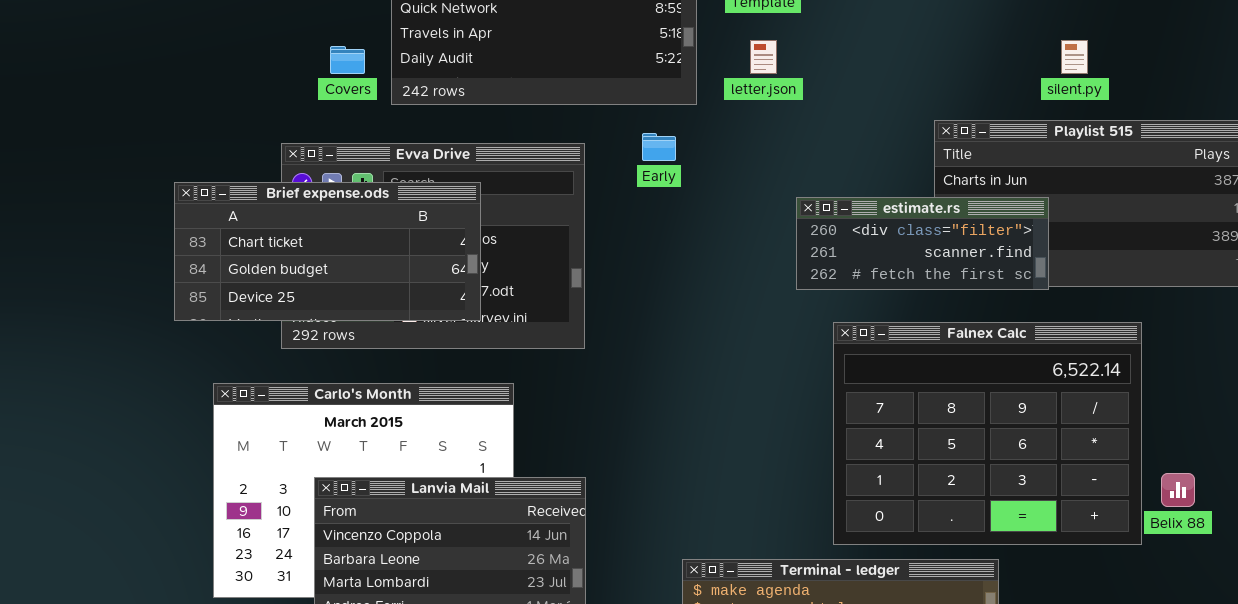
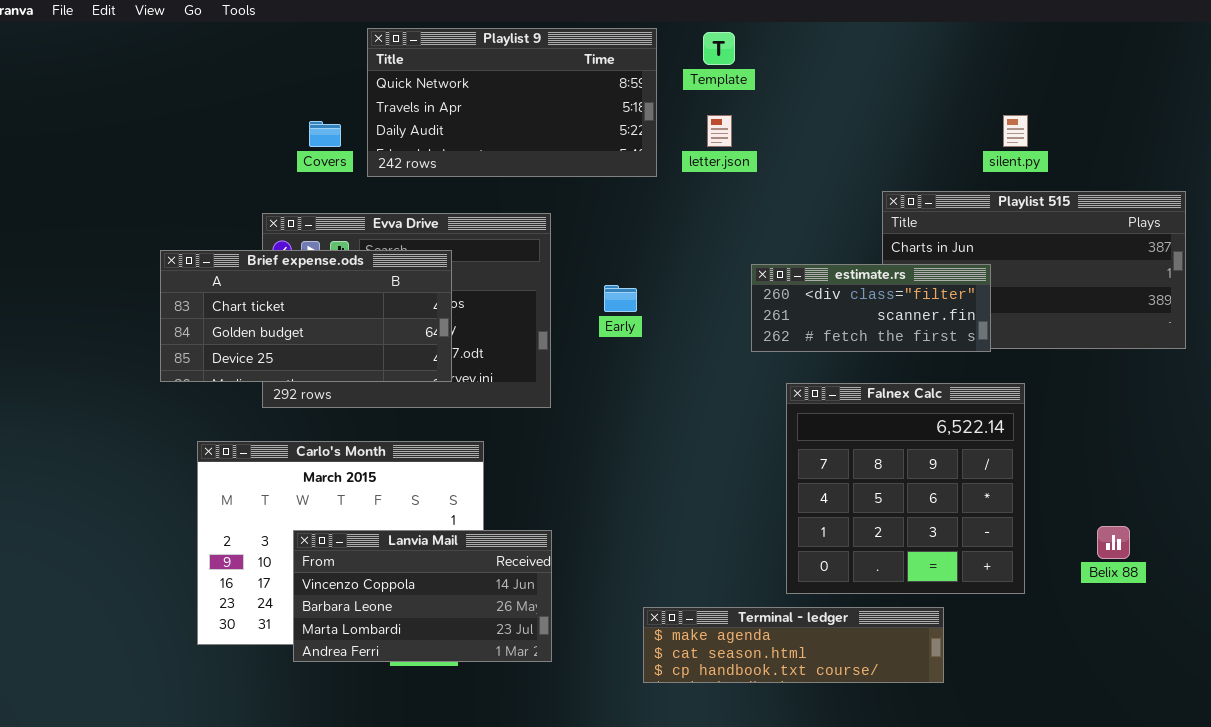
Early: [642,133,676,161] -> [604,285,637,312], moved
Falnex Calc: [833,322,1142,545] -> [786,383,1025,594], resized

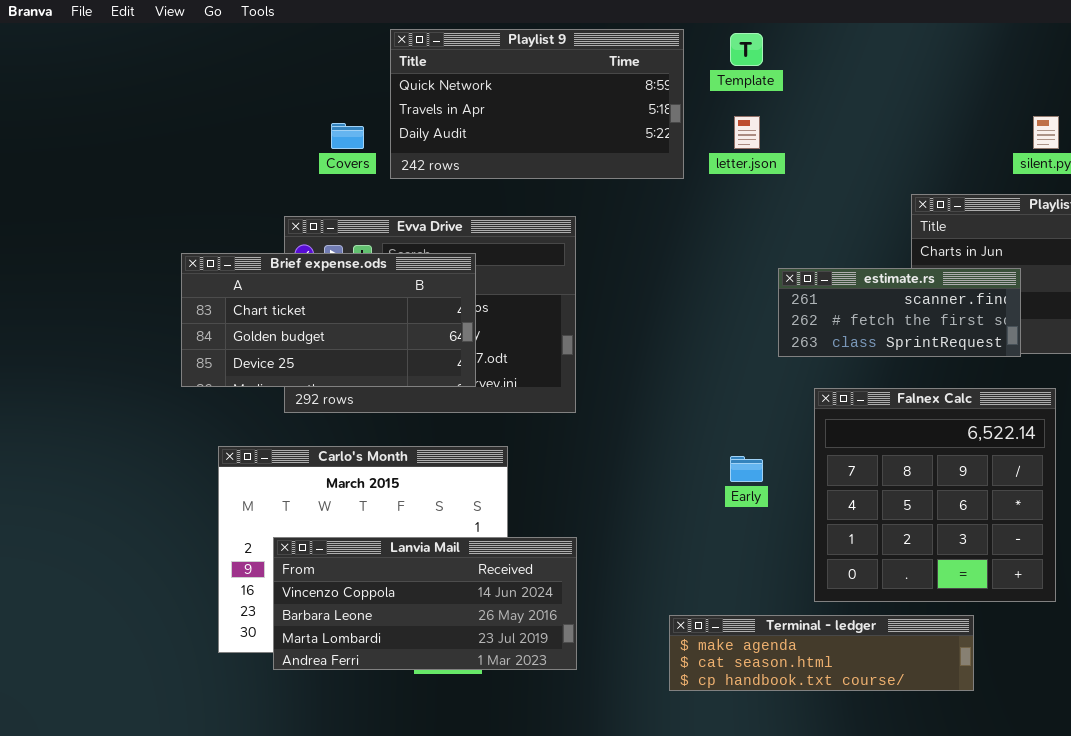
estimate.rs: [751,264,991,352] -> [778,268,1021,357], scrolled down 1 row
Early: [604,285,637,312] -> [730,456,763,482], moved
Lanvia Mail: [293,530,552,662] -> [273,537,577,670], resized

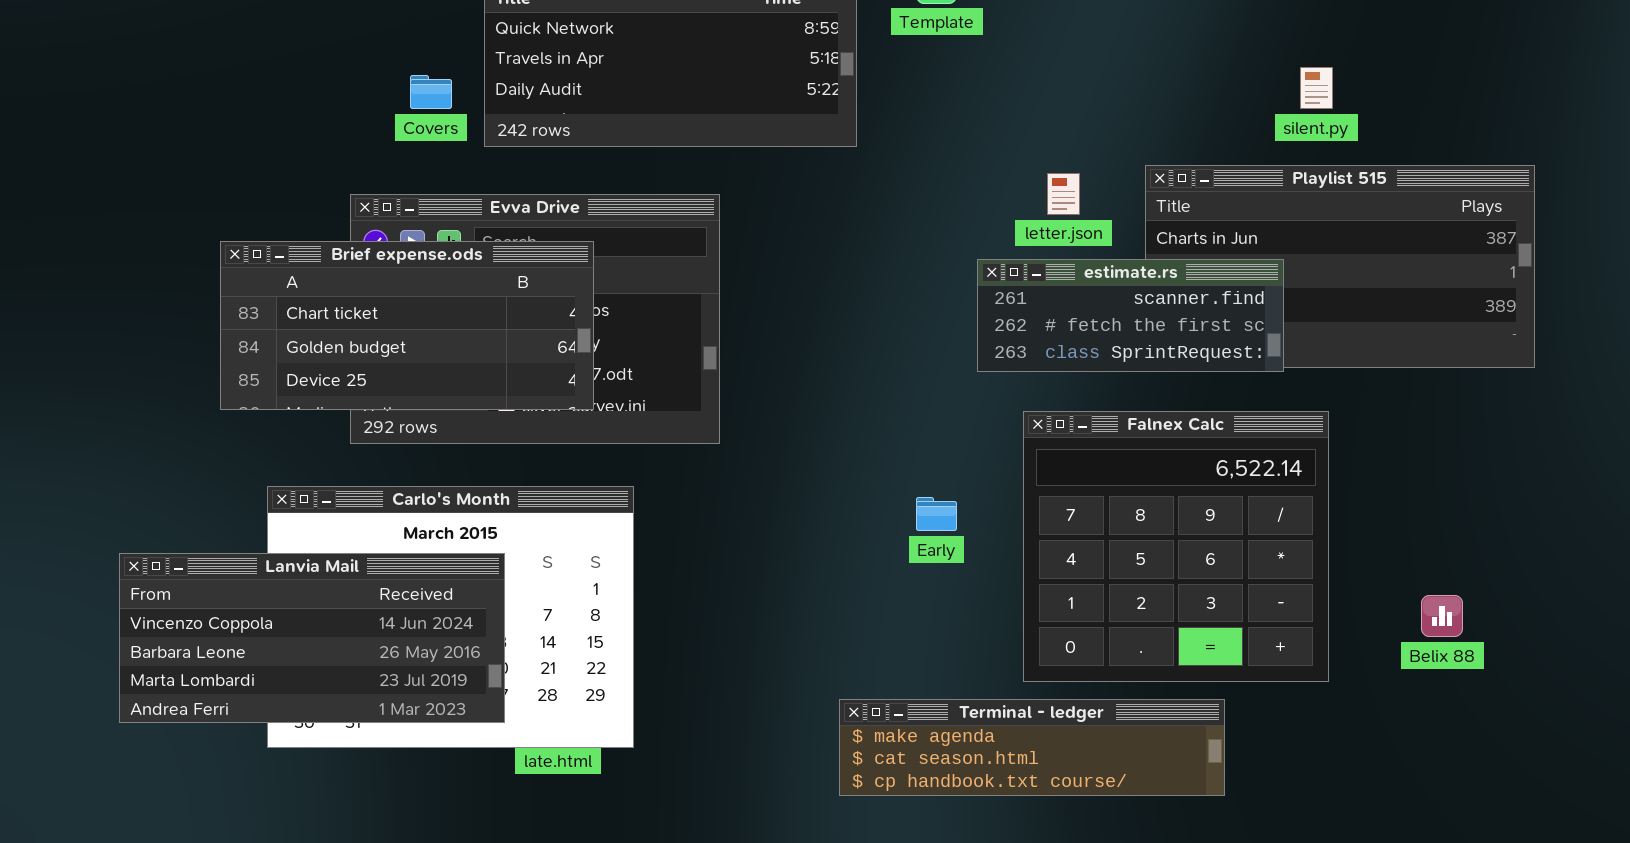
letter.json: [734,116,760,149] -> [1047,173,1080,215], moved
Lanvia Mail: [273,537,577,670] -> [119,553,505,723], moved

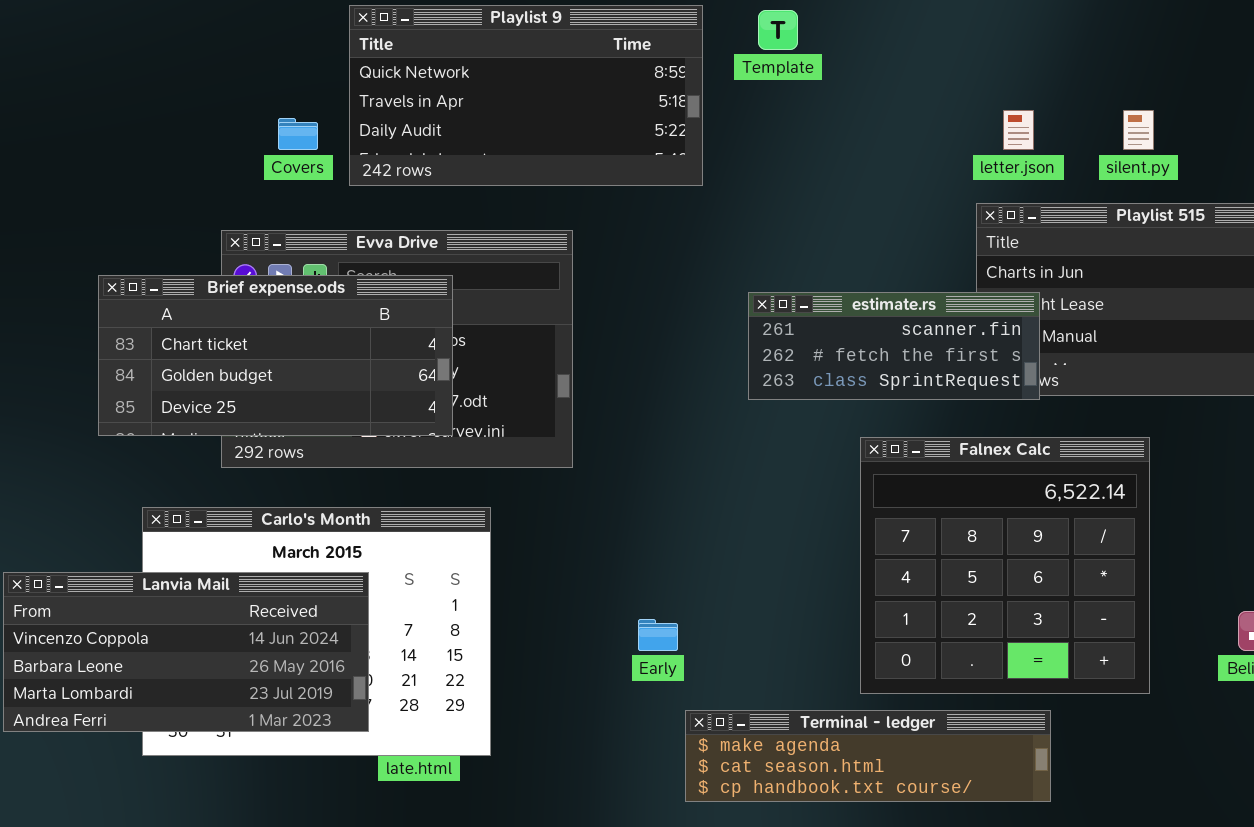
letter.json: [1047,173,1080,215] -> [1003,110,1034,150], moved
estimate.rs: [977,259,1284,372] -> [748,292,1040,400], moved
Early: [916,497,957,531] -> [638,619,678,651], moved

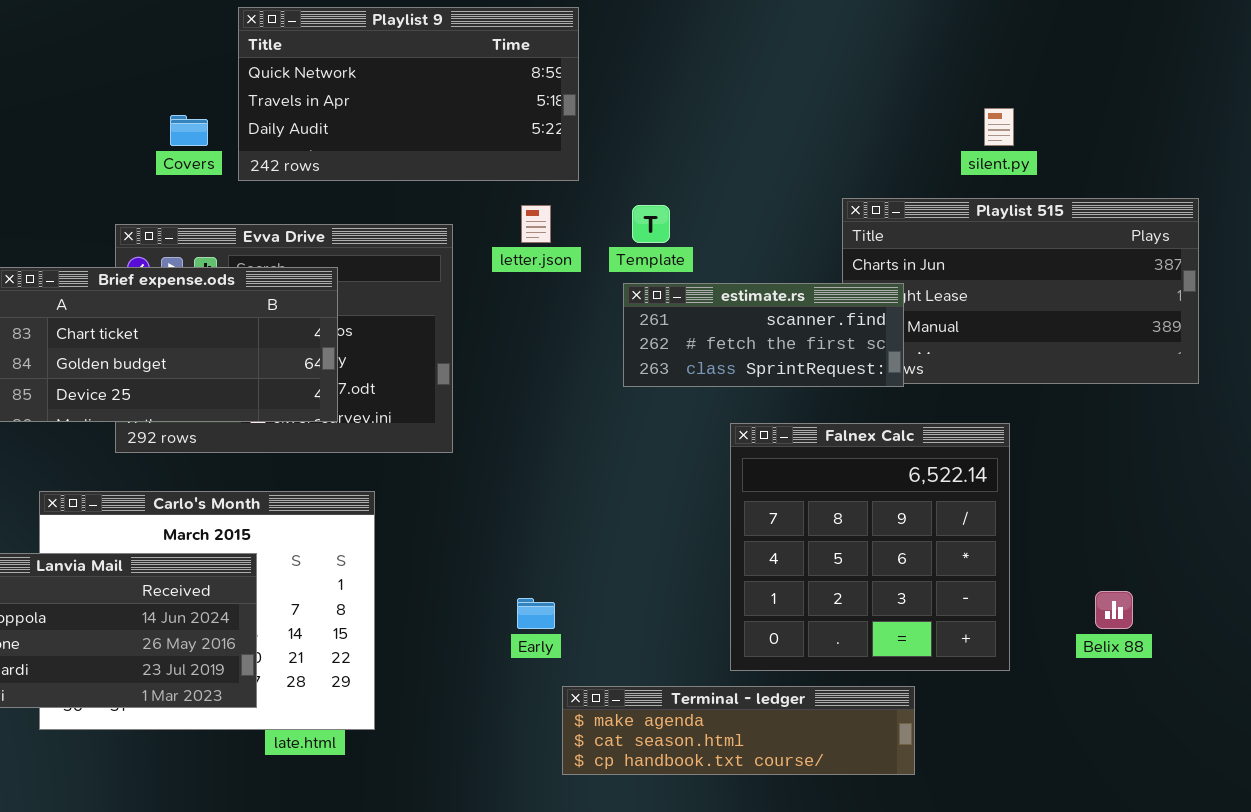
Template: [758,10,798,50] -> [632,205,670,243], moved
letter.json: [1003,110,1034,150] -> [521,205,551,243], moved

